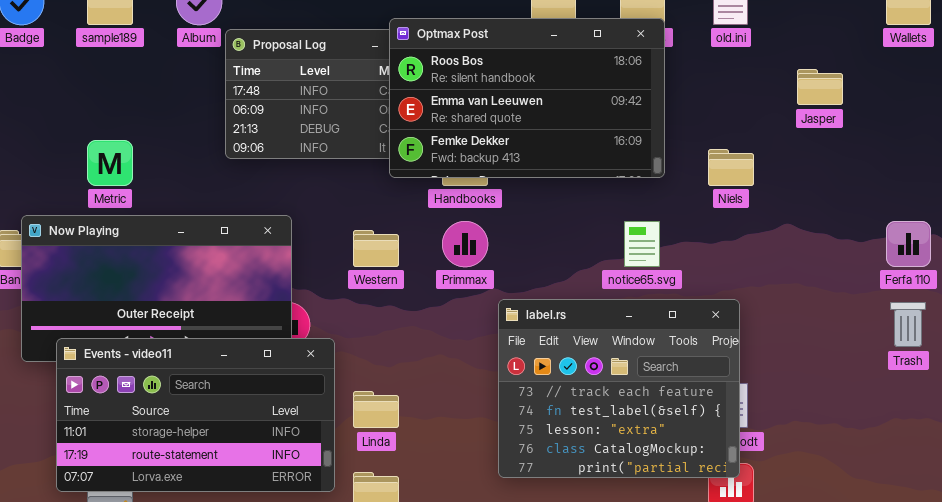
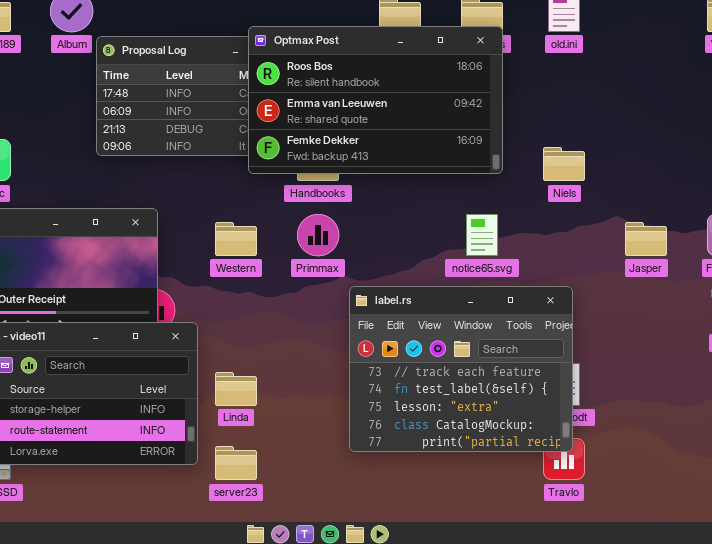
Jasper: [797,69,843,105] -> [625,222,667,256], moved

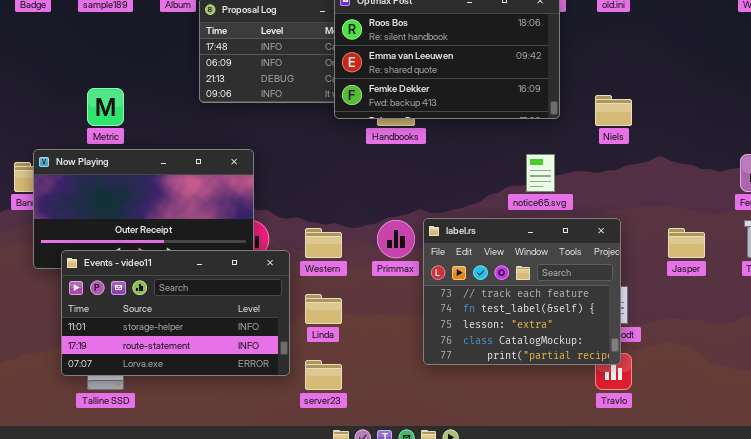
Primmax: [297,214,339,256] -> [377,220,415,258], moved
Western: [215,222,257,256] -> [305,228,342,258], moved
Jasper: [625,222,667,256] -> [668,228,705,258], moved

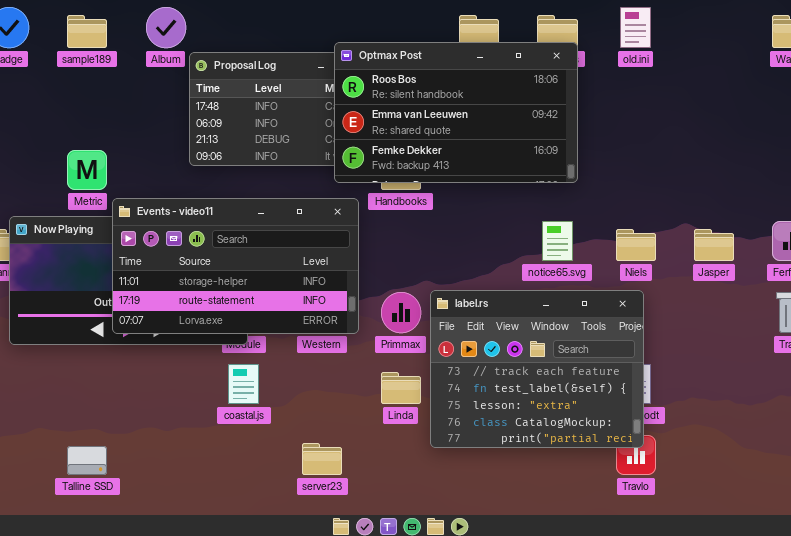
Niels: [595,95,632,126] -> [616,229,656,261], moved
Jasper: [668,228,705,258] -> [694,229,734,261], moved
Events - video11: [61,250,290,376] -> [112,198,359,334], moved
Linda: [305,294,342,324] -> [381,372,421,404], moved

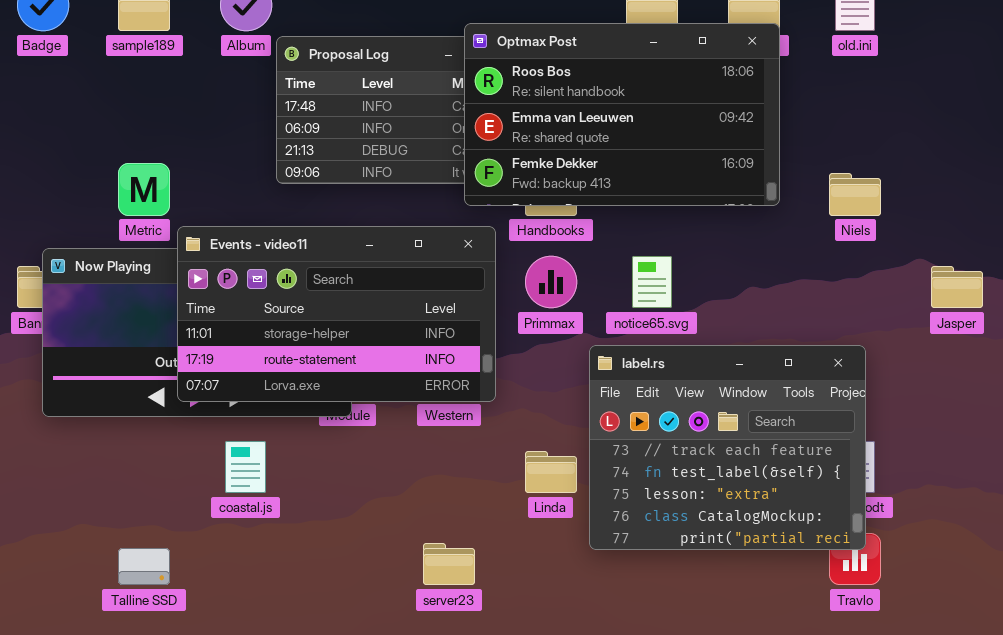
notice65.svg: [542,221,573,261] -> [632,256,672,308], moved
Niels: [616,229,656,261] -> [829,173,881,216], moved
Primmax: [381,292,421,333] -> [525,256,577,308], moved
coastal.js: [228,364,259,404] -> [225,441,266,493], moved

